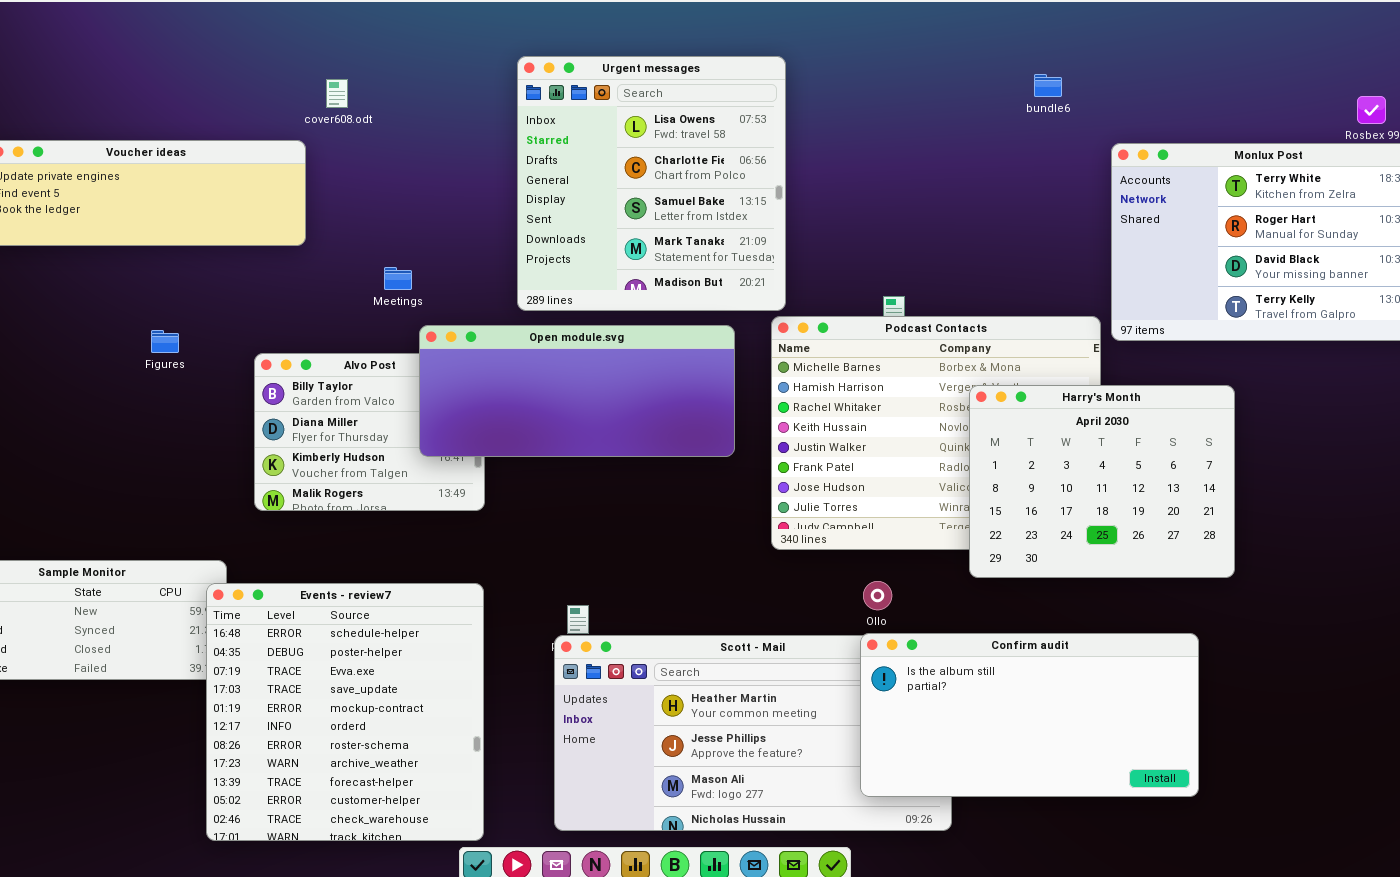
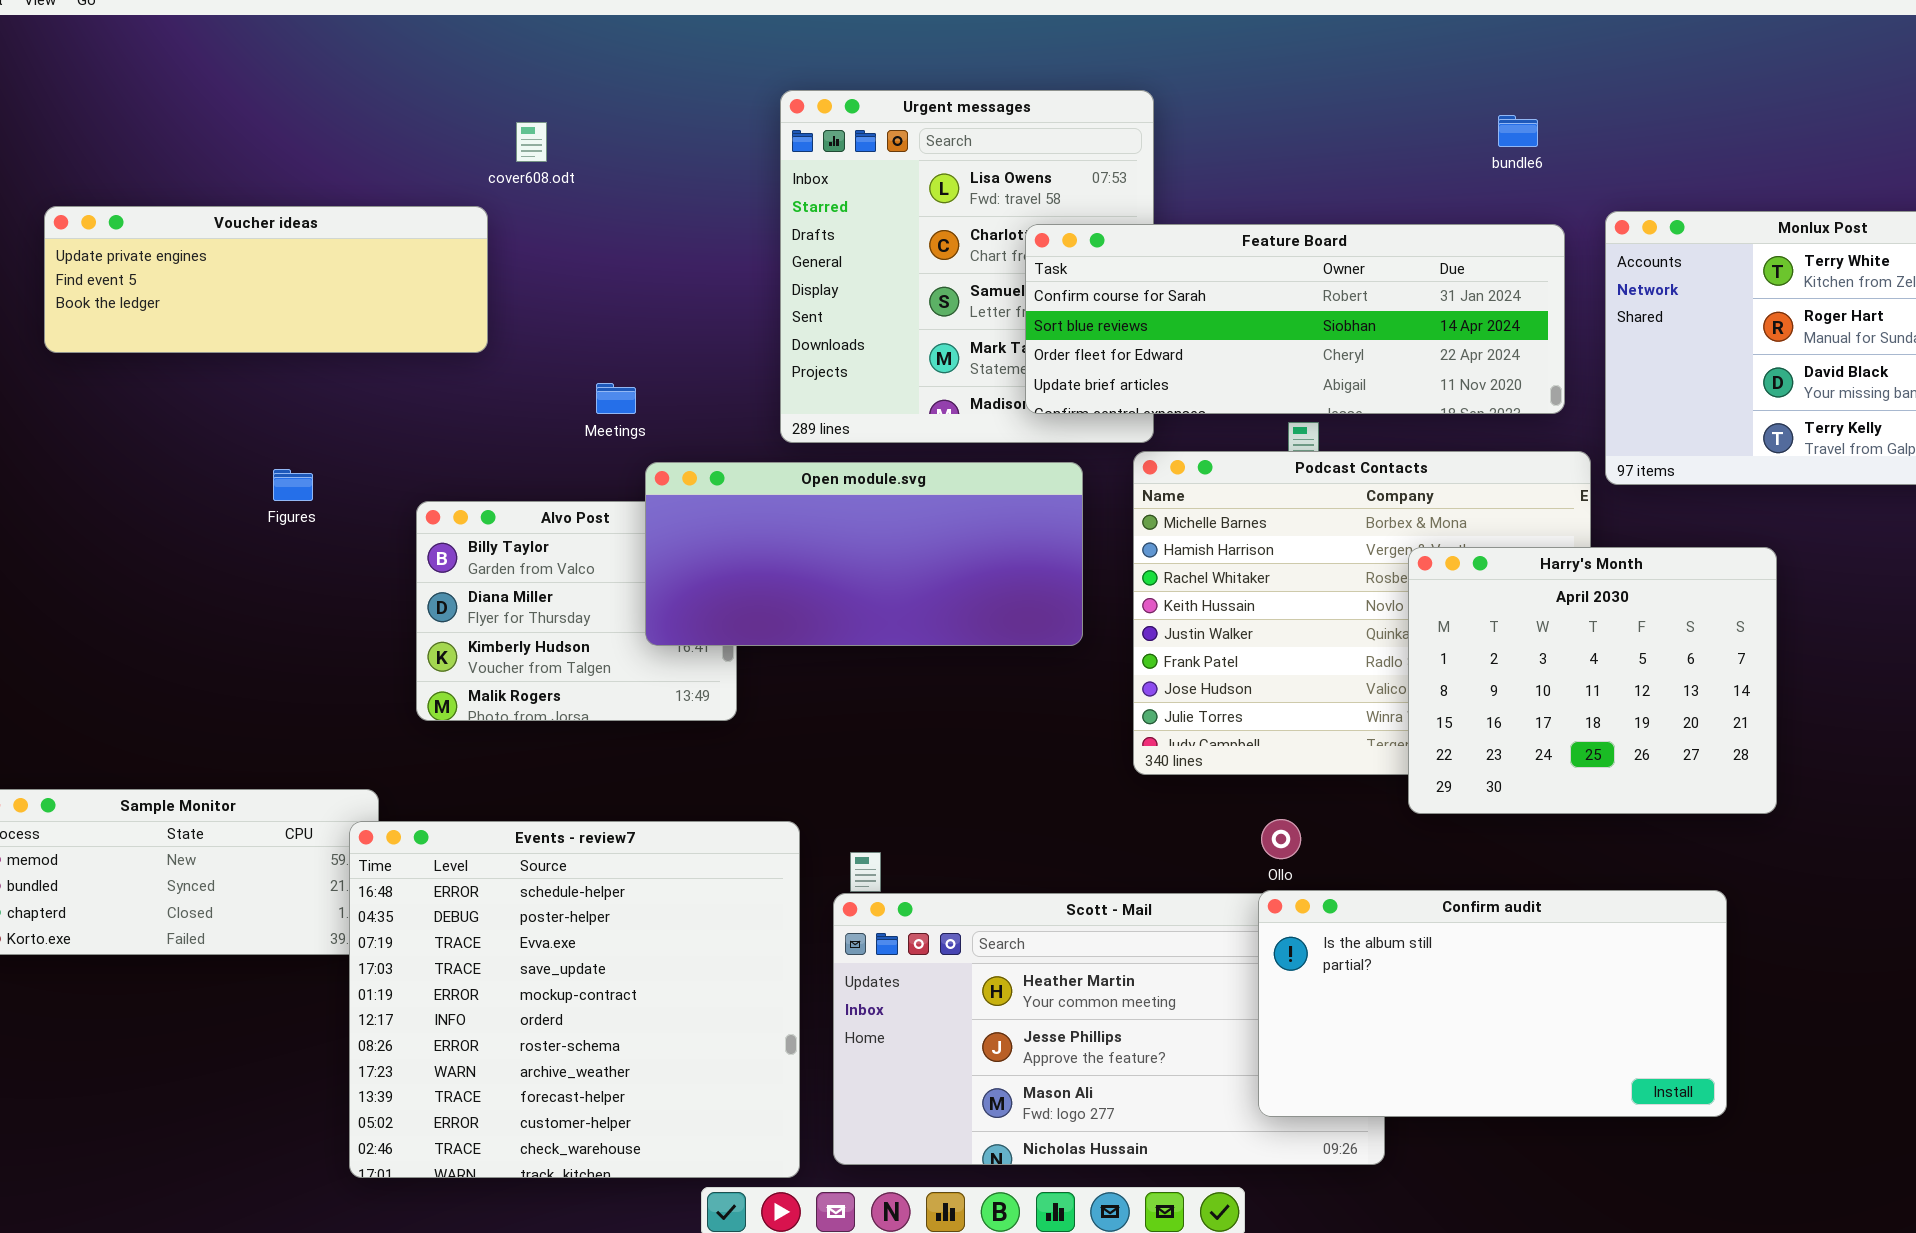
Feature Board: none -> [1025,224,1565,414], opened
Events - review7: [206,583,484,841] -> [349,821,800,1178], resized

